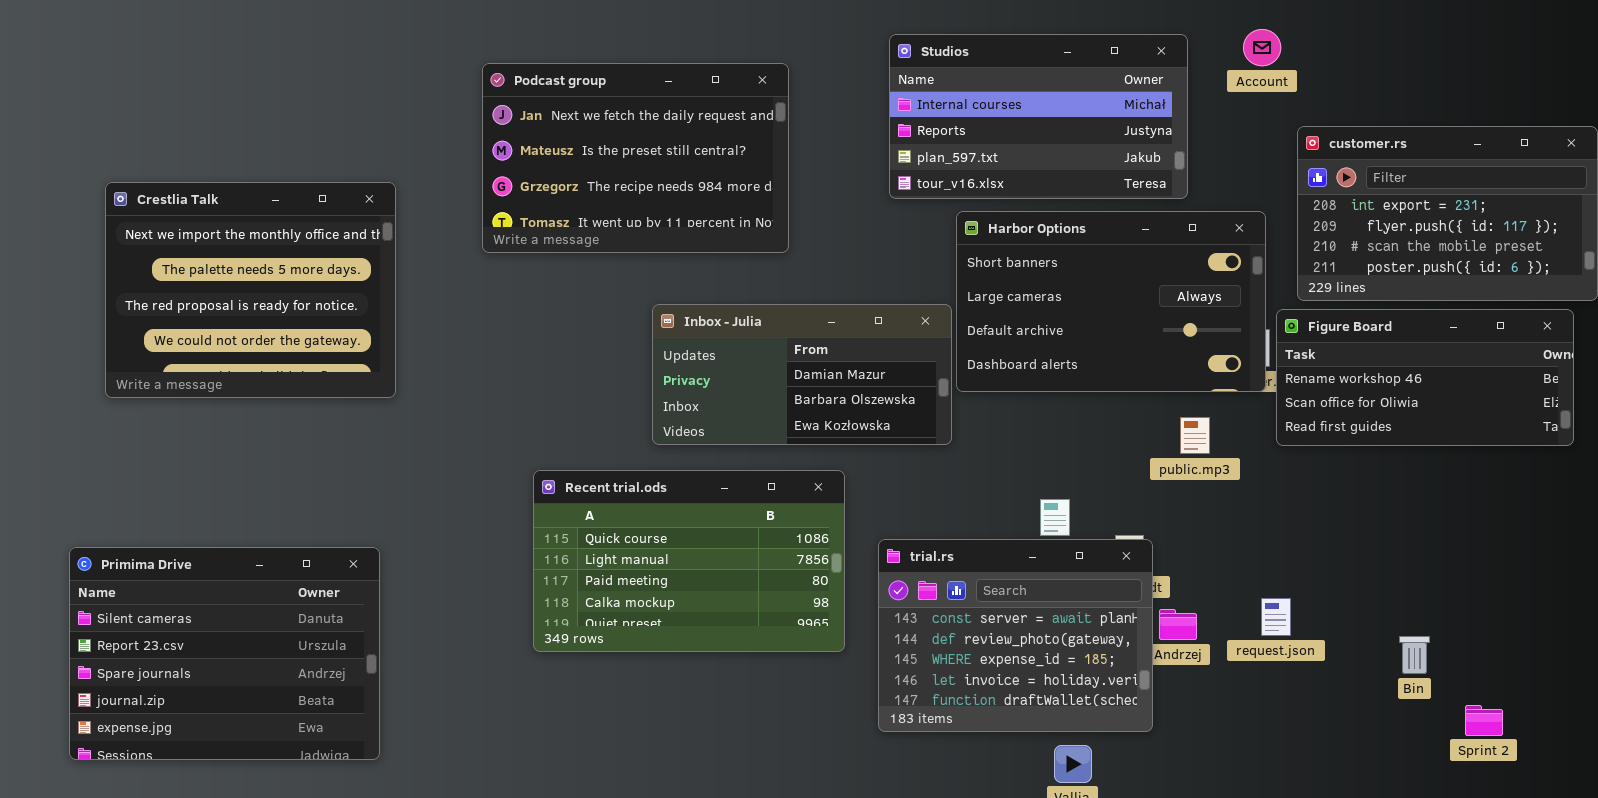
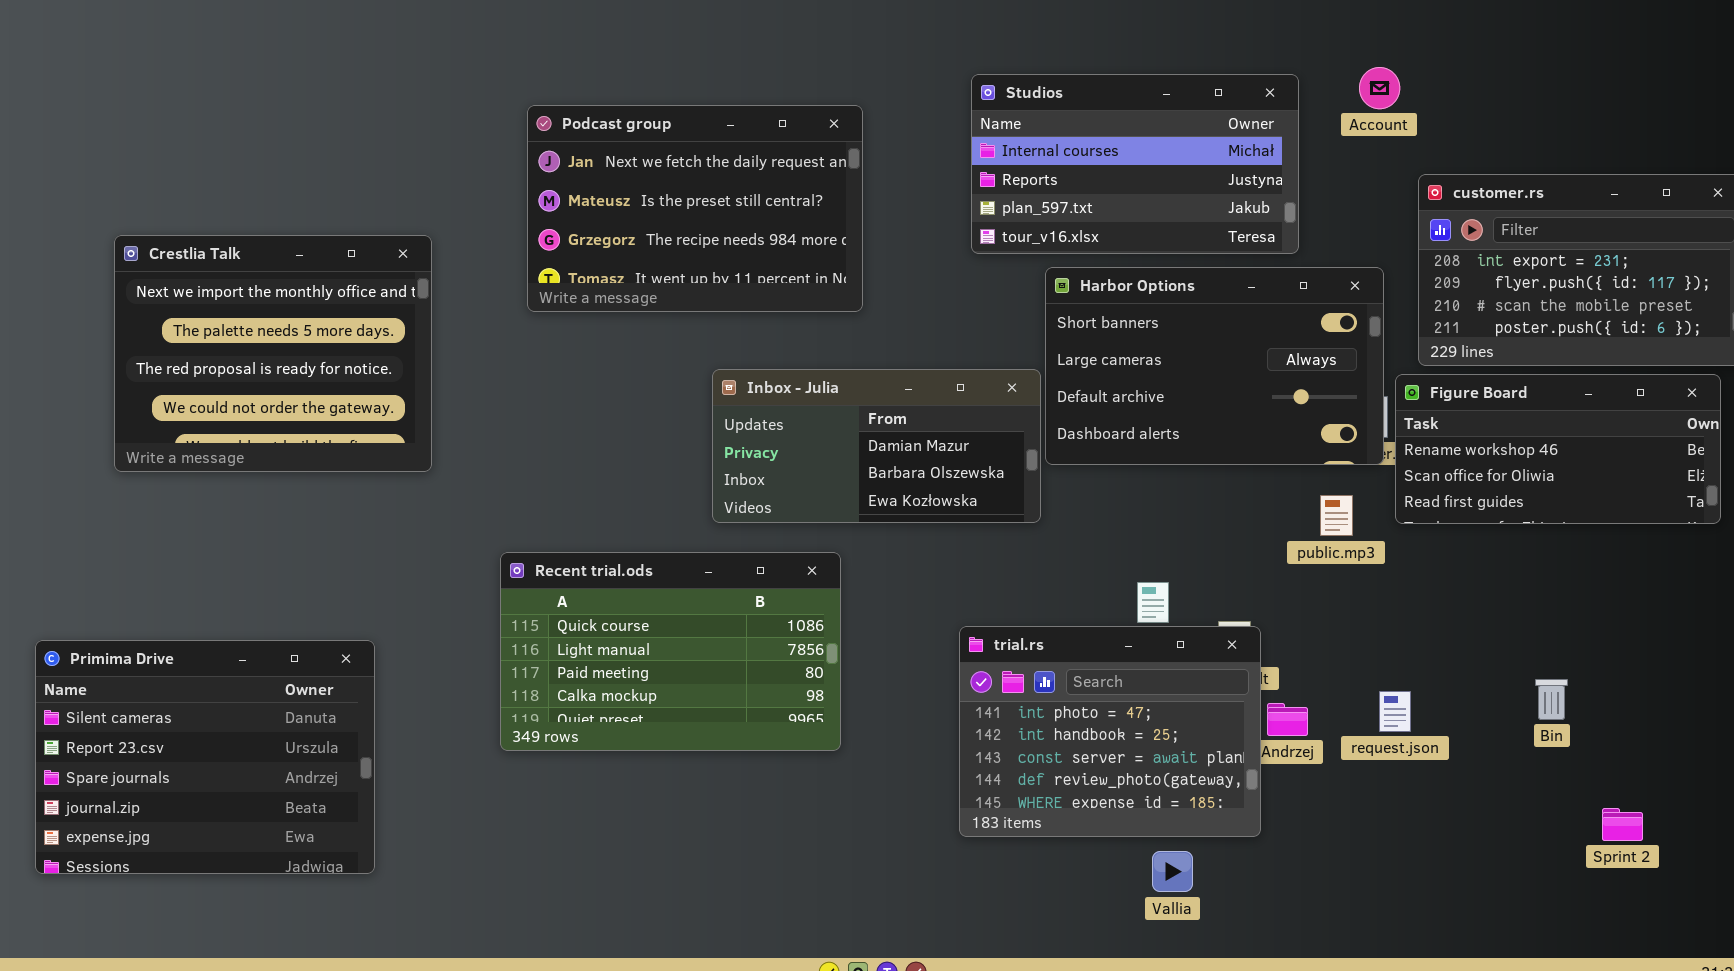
public.mp3: [1180,417,1210,454] -> [1320,495,1353,536], moved
Recent trial.ods: [533,470,845,652] -> [500,552,841,751], moved
trial.rs: [878,539,1153,732] -> [959,626,1261,837], scrolled up 2 rows
Primima Drive: [69,547,380,760] -> [35,640,375,874], moved
Bin: [1399,636,1430,674] -> [1535,679,1568,720], moved

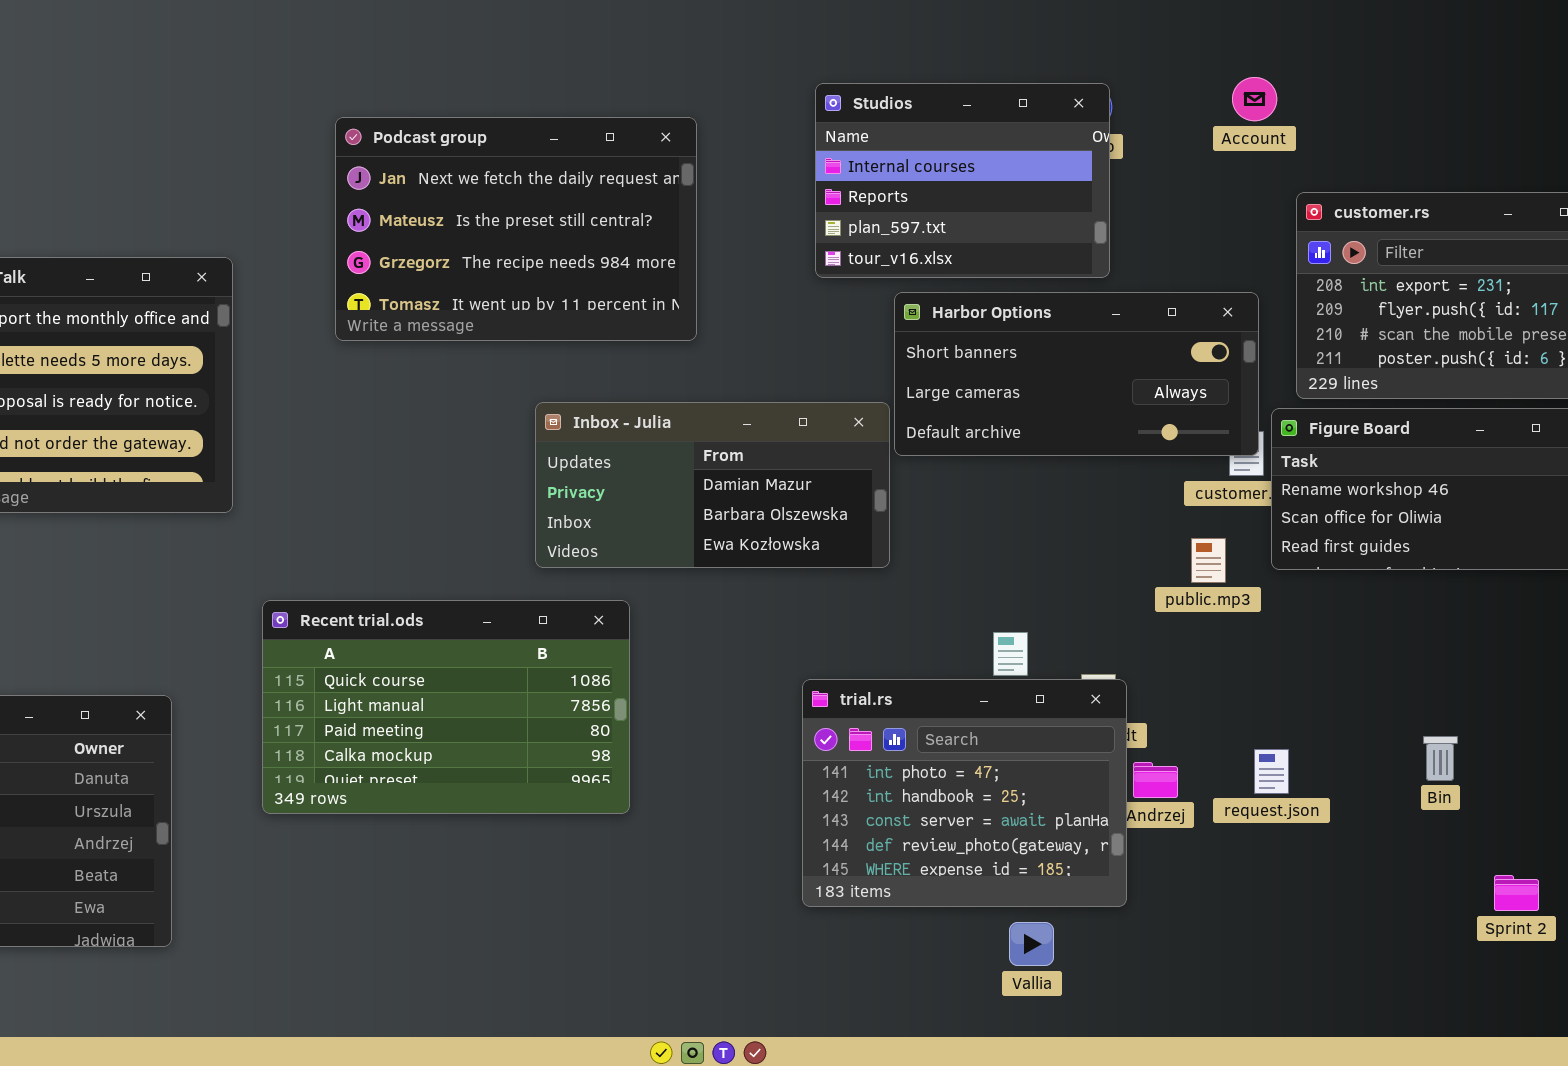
Studios: [971,74,1299,254] -> [815,83,1110,278], resized
Harbor Options: [1045,267,1384,465] -> [894,292,1259,456], resized
Recent trial.ods: [500,552,841,751] -> [262,600,630,814], moved

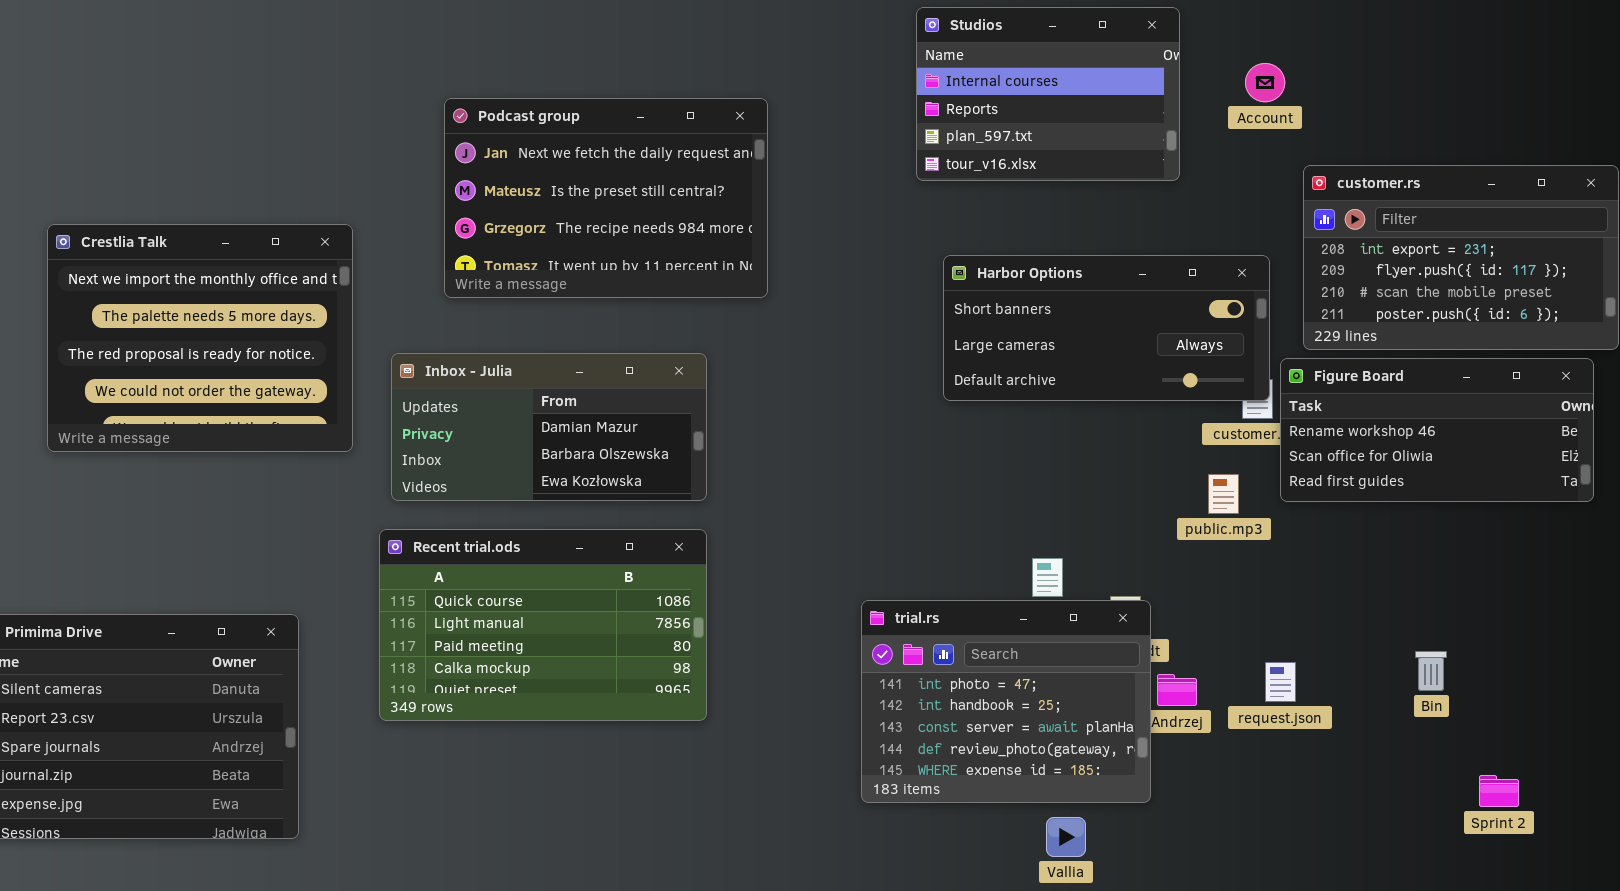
Studios: [815,83,1110,278] -> [916,7,1180,181], moved
Inbox - Julia: [535,402,890,568] -> [391,353,707,501], moved

